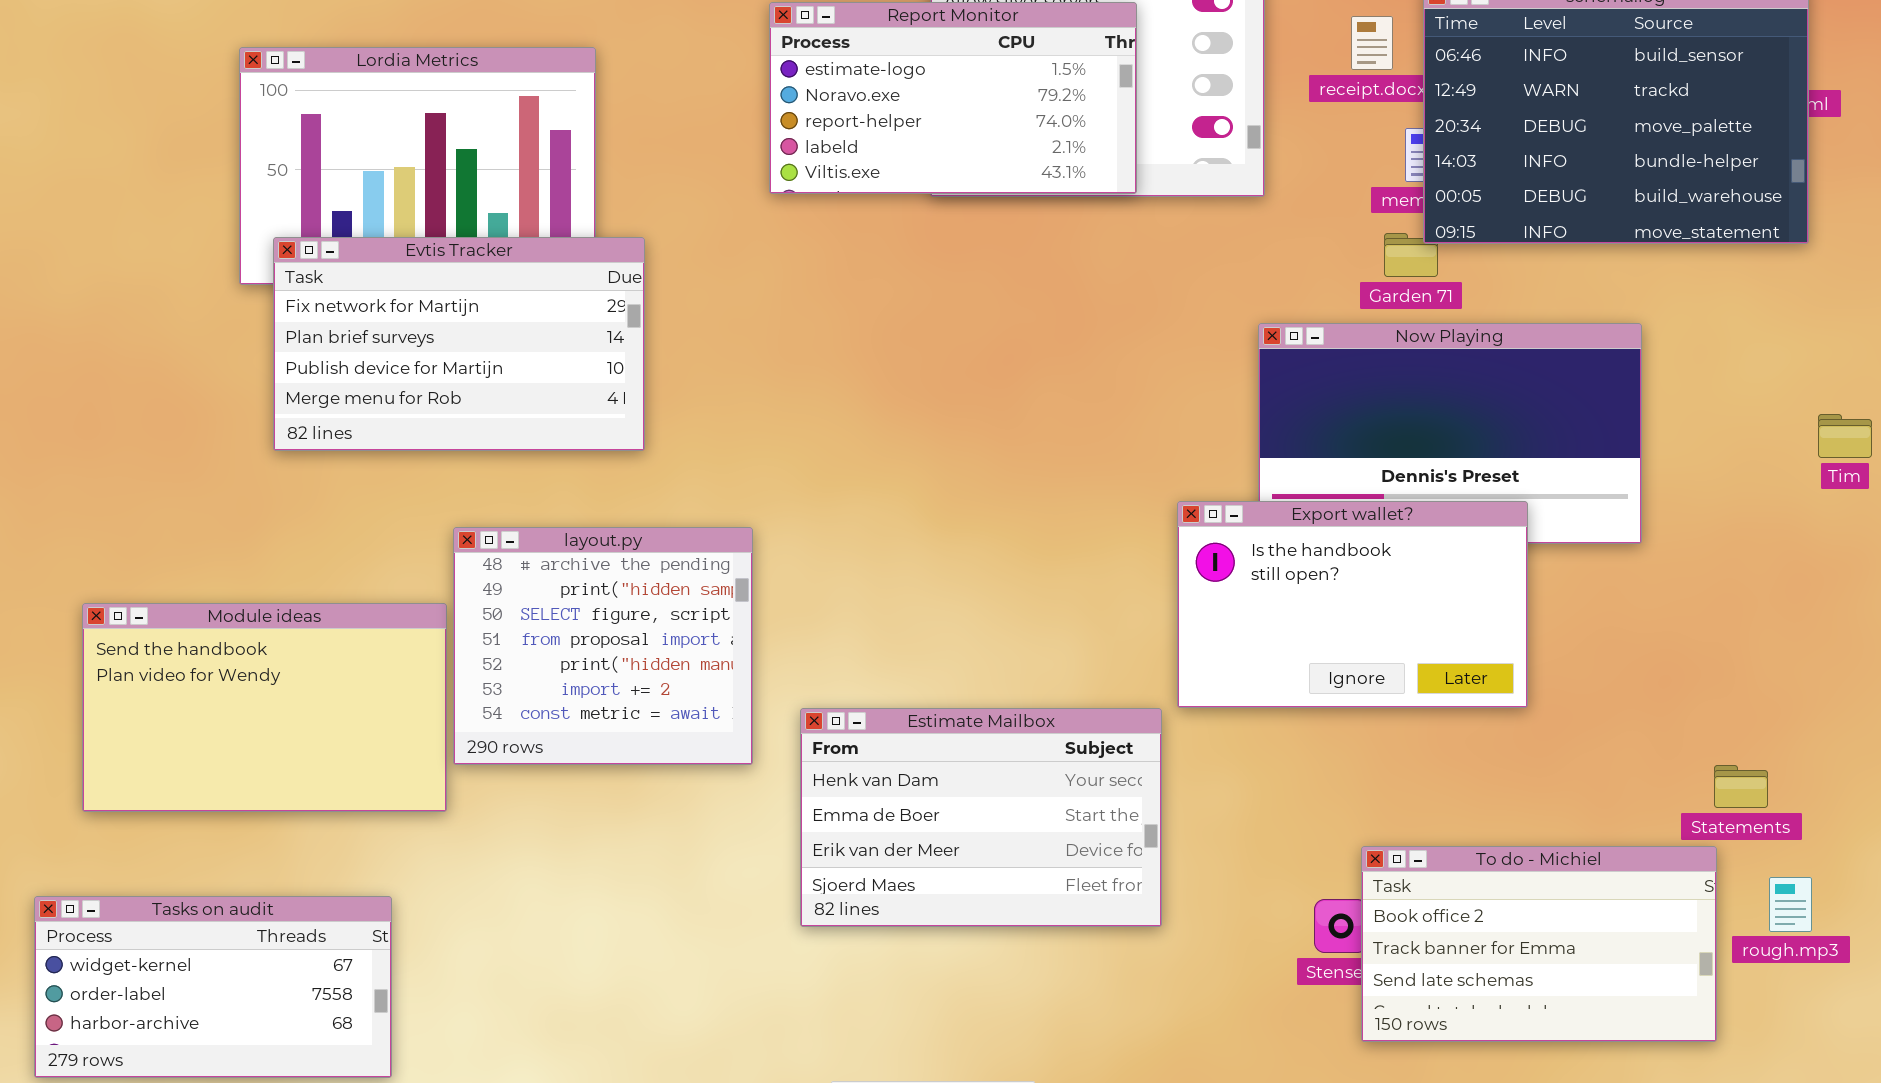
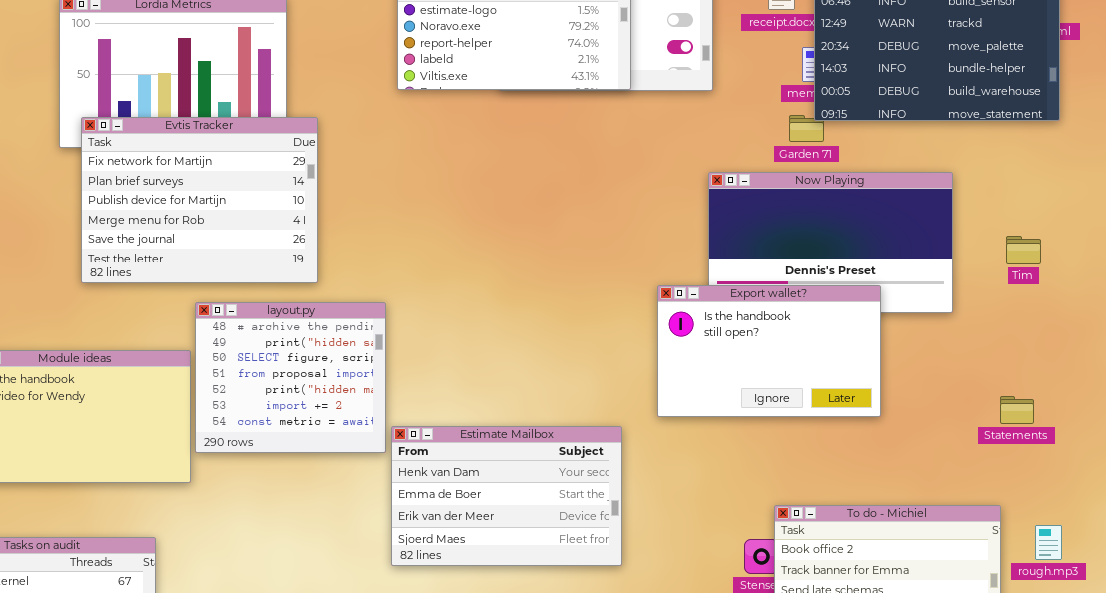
Evtis Tracker: [273,237,645,451] -> [81,117,318,283], resized
Tim: [1818,414,1872,458] -> [1006,236,1041,264], moved
Estimate Mailbox: [800,708,1162,927] -> [391,426,622,566], moved
Statements: [1714,765,1768,808] -> [1000,396,1034,424], moved

